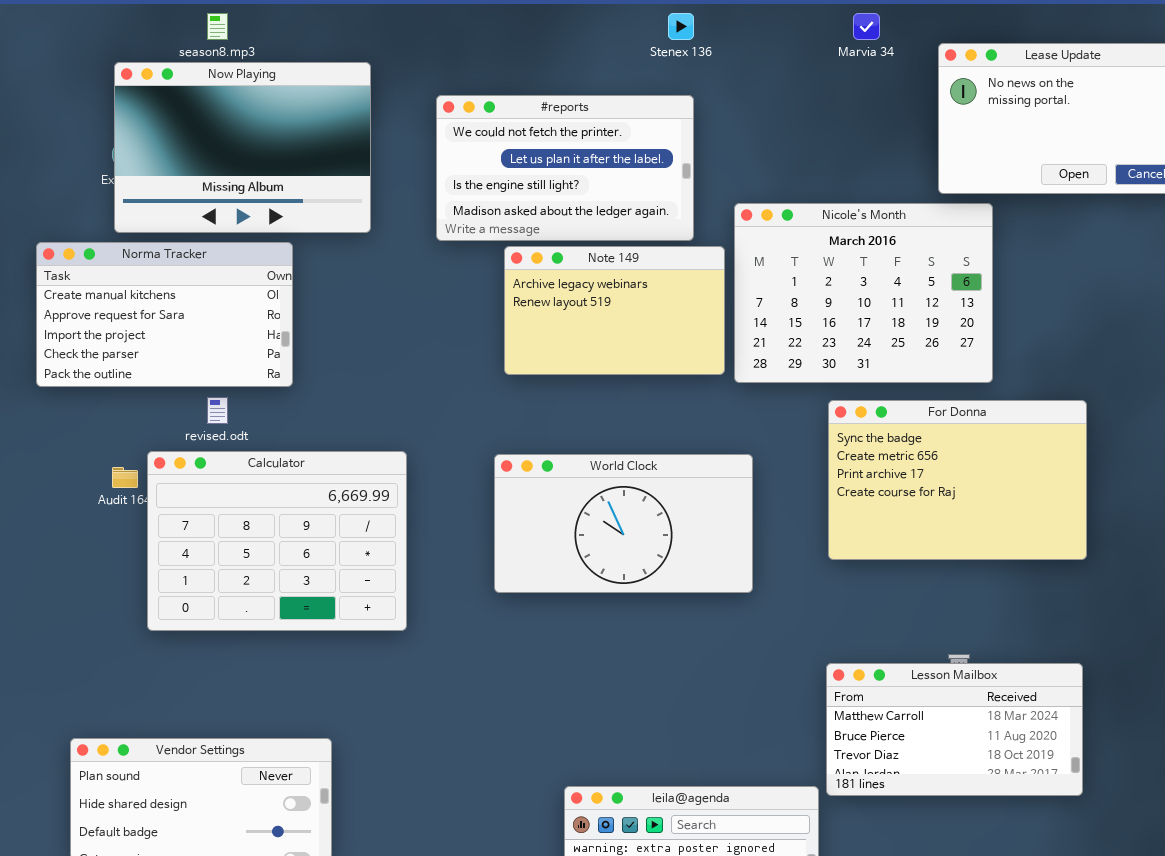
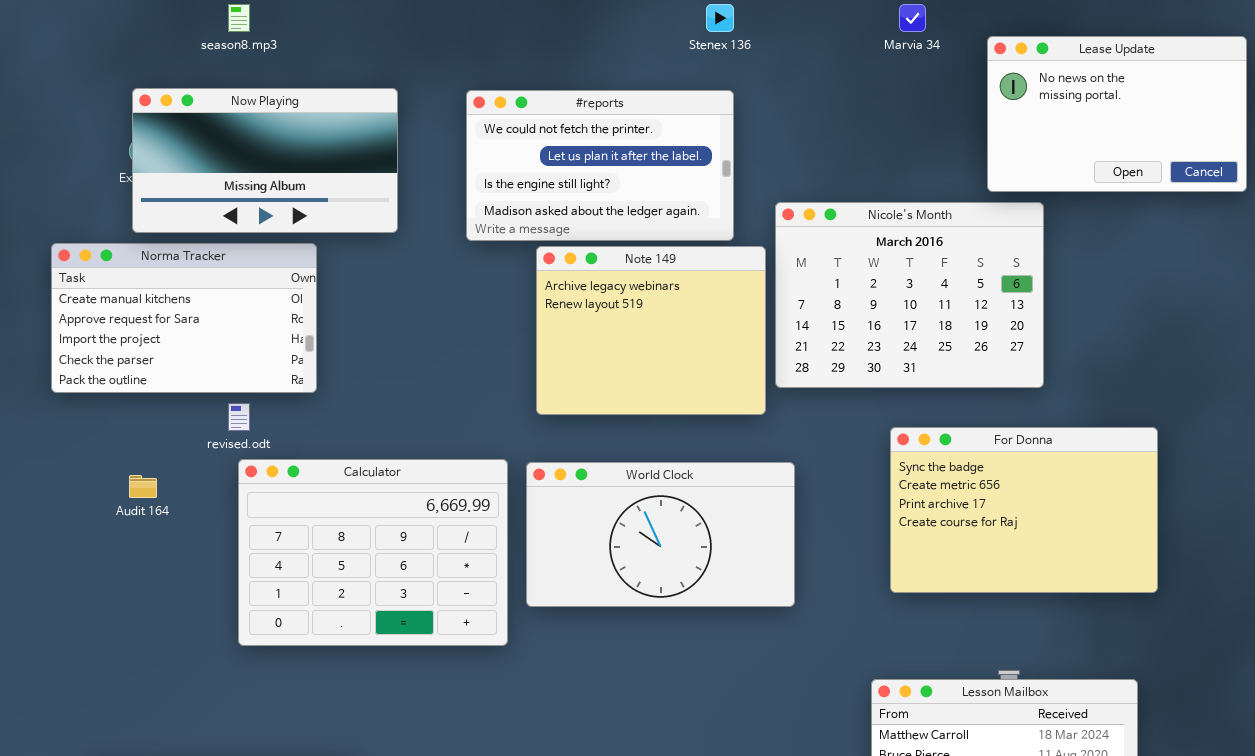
Now Playing: [114,62,371,233] -> [132,88,398,233], resized
Note 149: [504,246,725,375] -> [536,246,766,415], resized
For Donna: [828,400,1087,560] -> [890,427,1158,593], moved
Calculator: [147,451,407,631] -> [238,459,508,646], moved

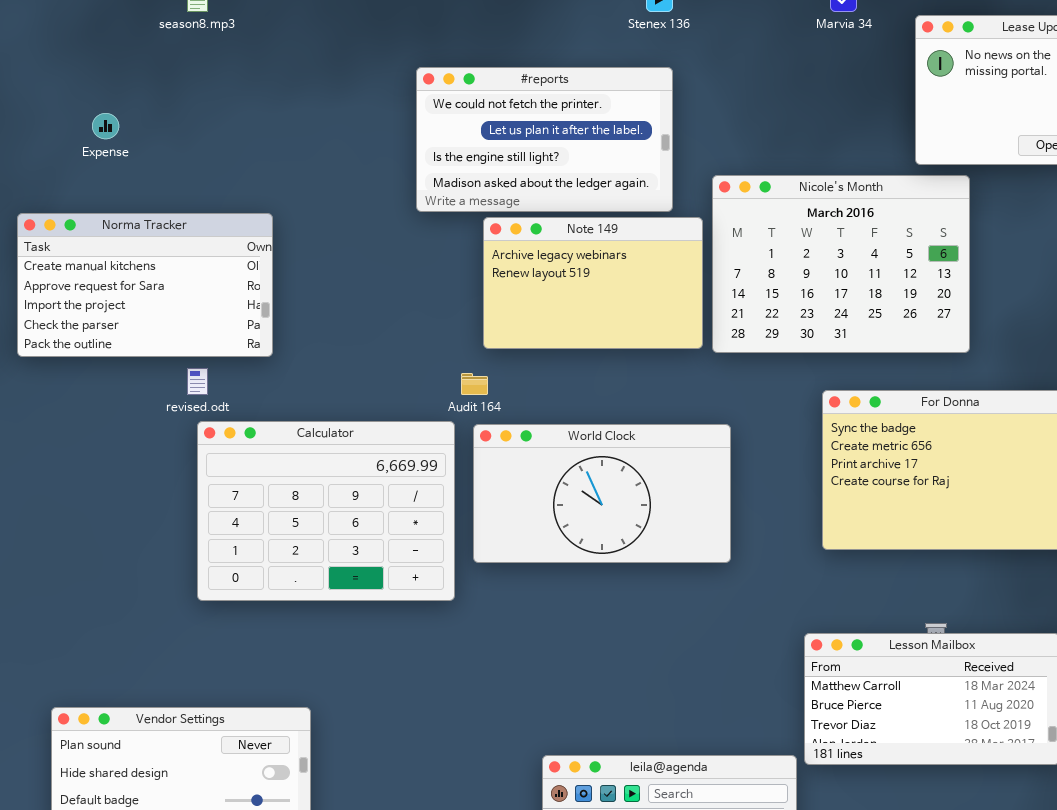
Now Playing: [132,88,398,233] -> none, closed
Note 149: [536,246,766,415] -> [483,217,703,349], resized
Audit 164: [129,475,157,498] -> [461,373,488,395], moved

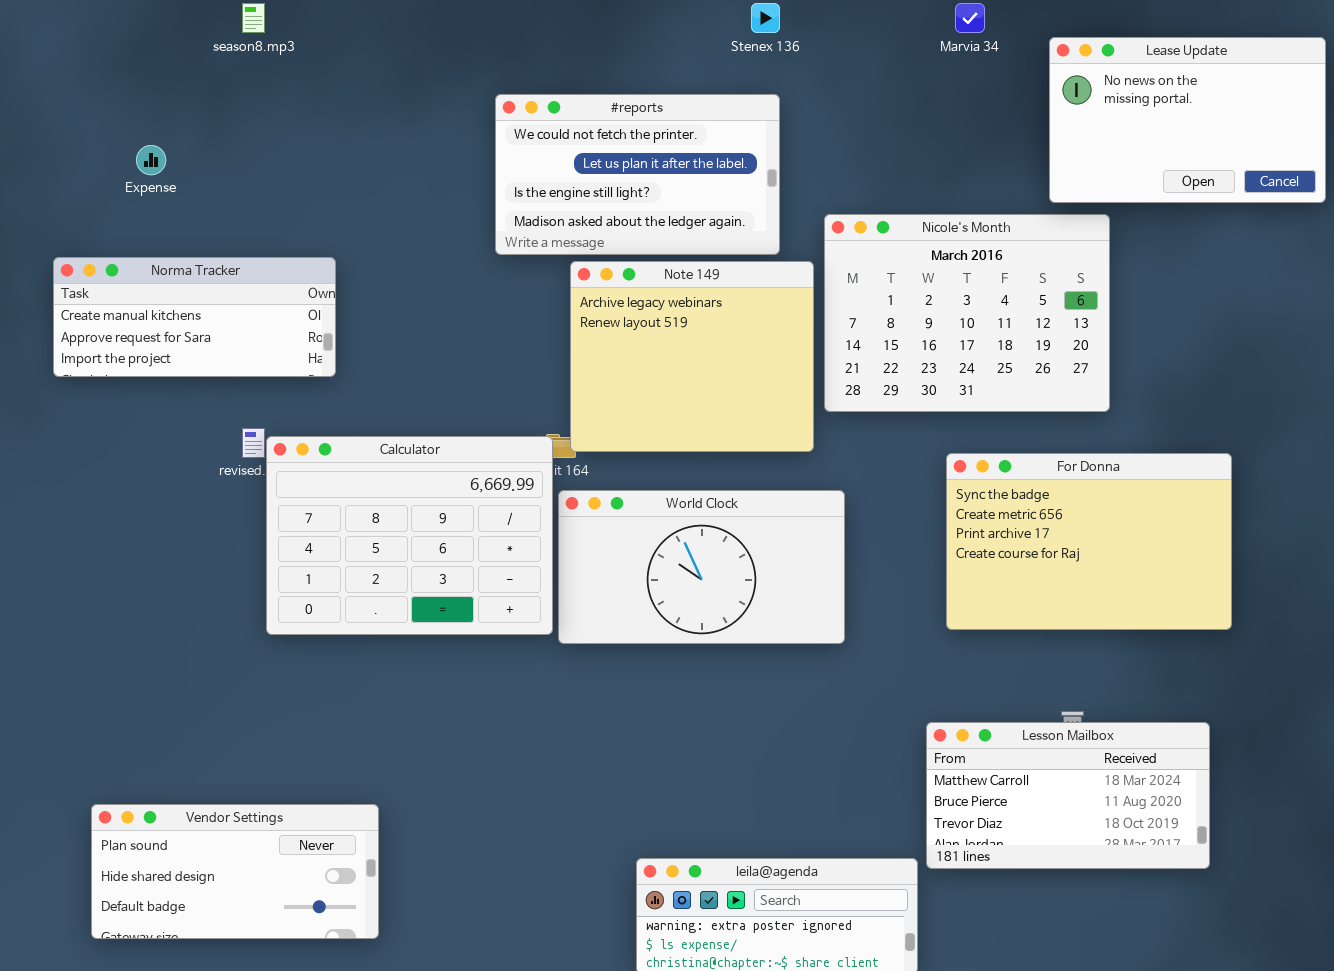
Norma Tracker: [17,213,273,357] -> [53,257,336,377], resized
Note 149: [483,217,703,349] -> [570,261,814,452], resized
Calculator: [197,421,455,601] -> [266,436,553,635], moved

